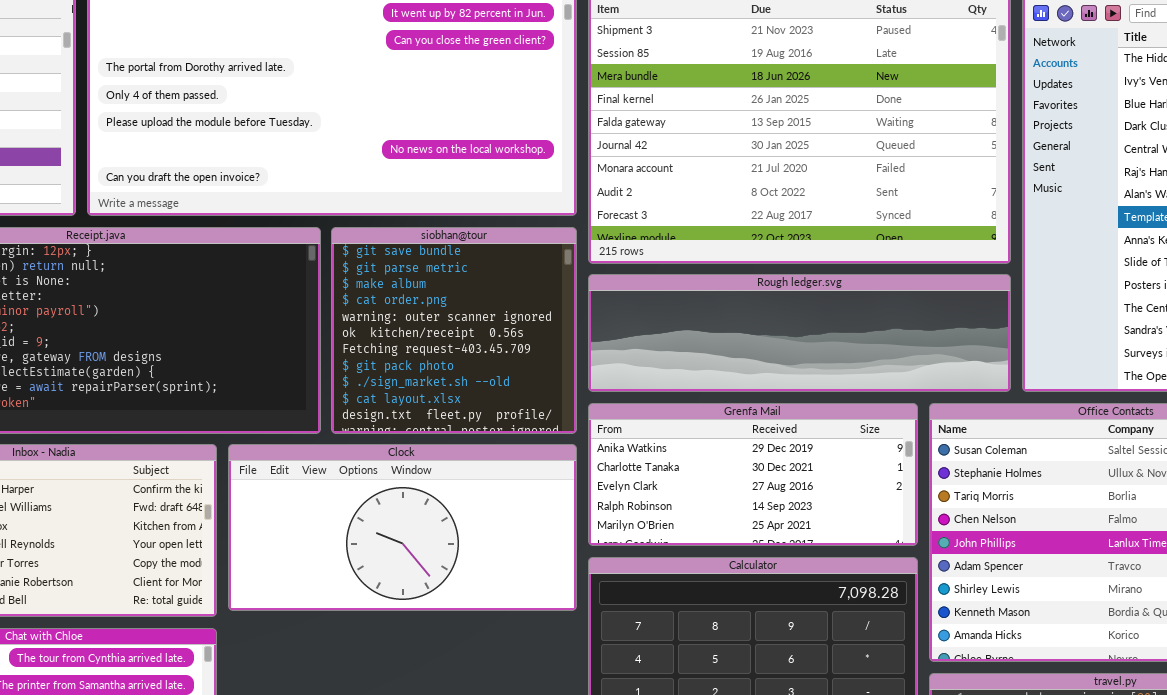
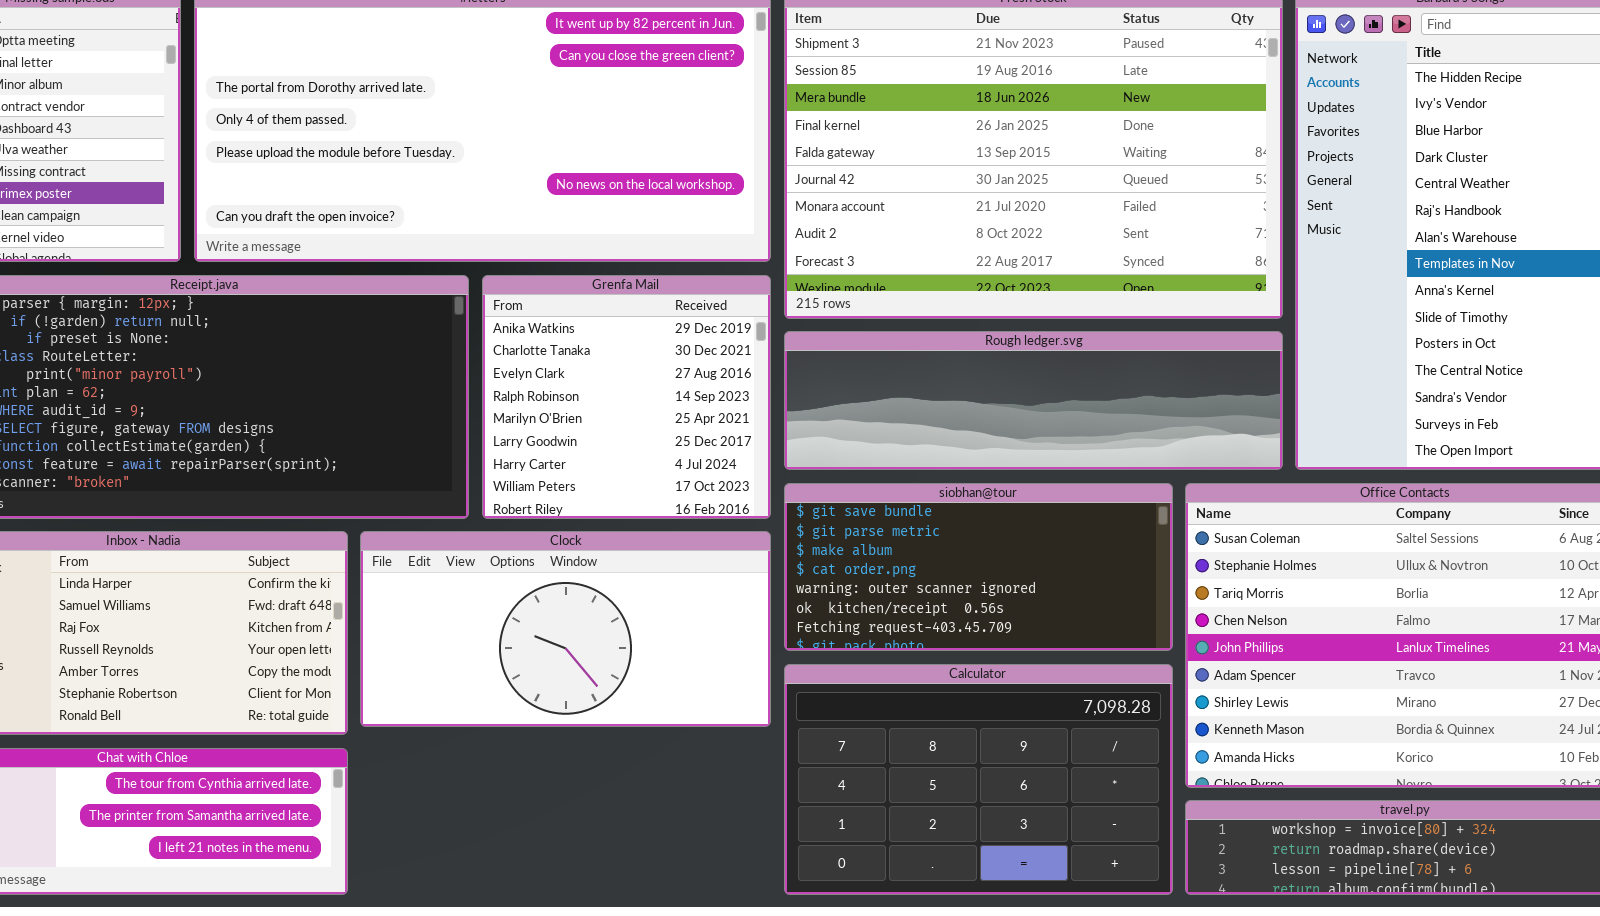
siobhan@tour: [331,227,577,434] -> [784,483,1173,651], moved, resized
Grenfa Mail: [588,403,918,546] -> [482,275,771,519], moved, resized

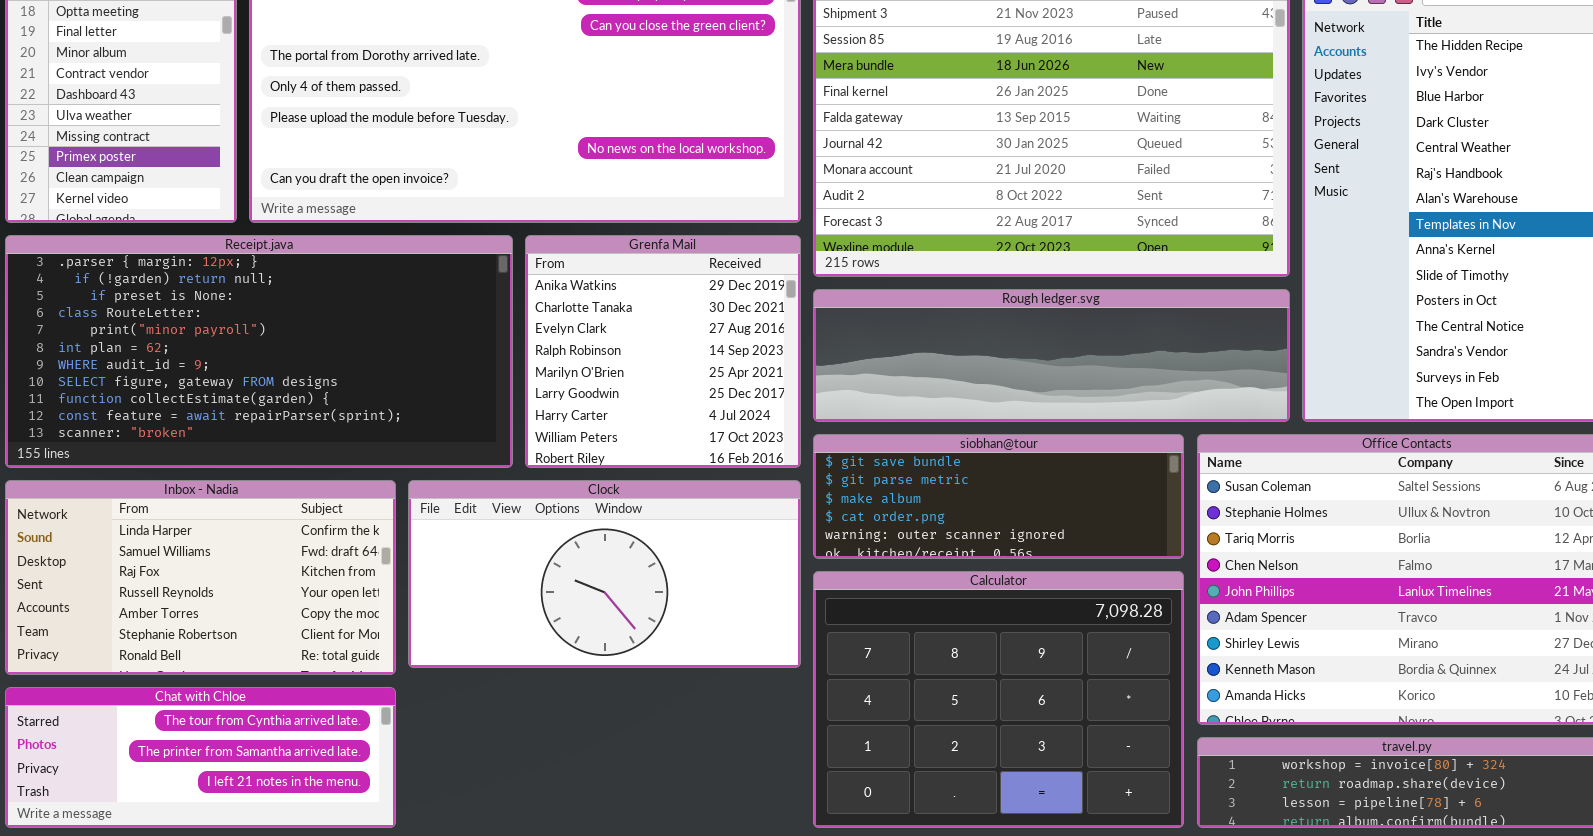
siobhan@tour: [784,483,1173,651] -> [813,434,1184,559], resized
Calculator: [784,664,1173,895] -> [813,571,1184,828], resized

